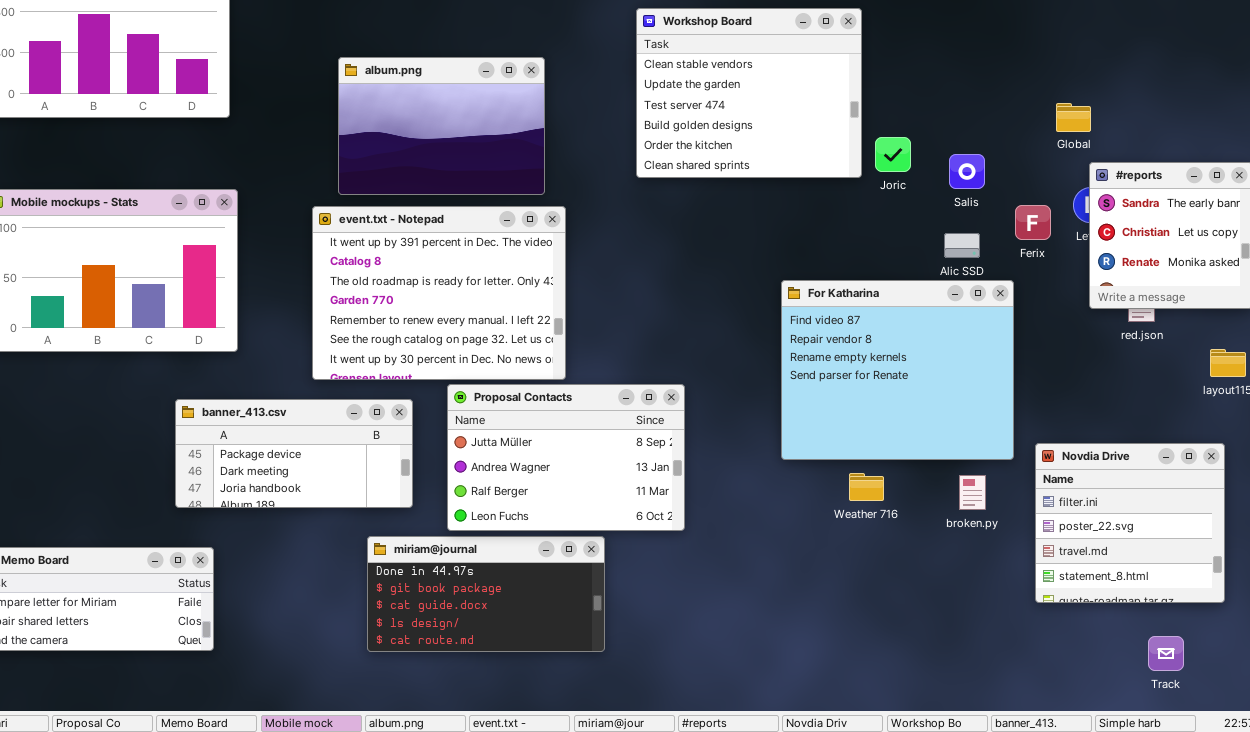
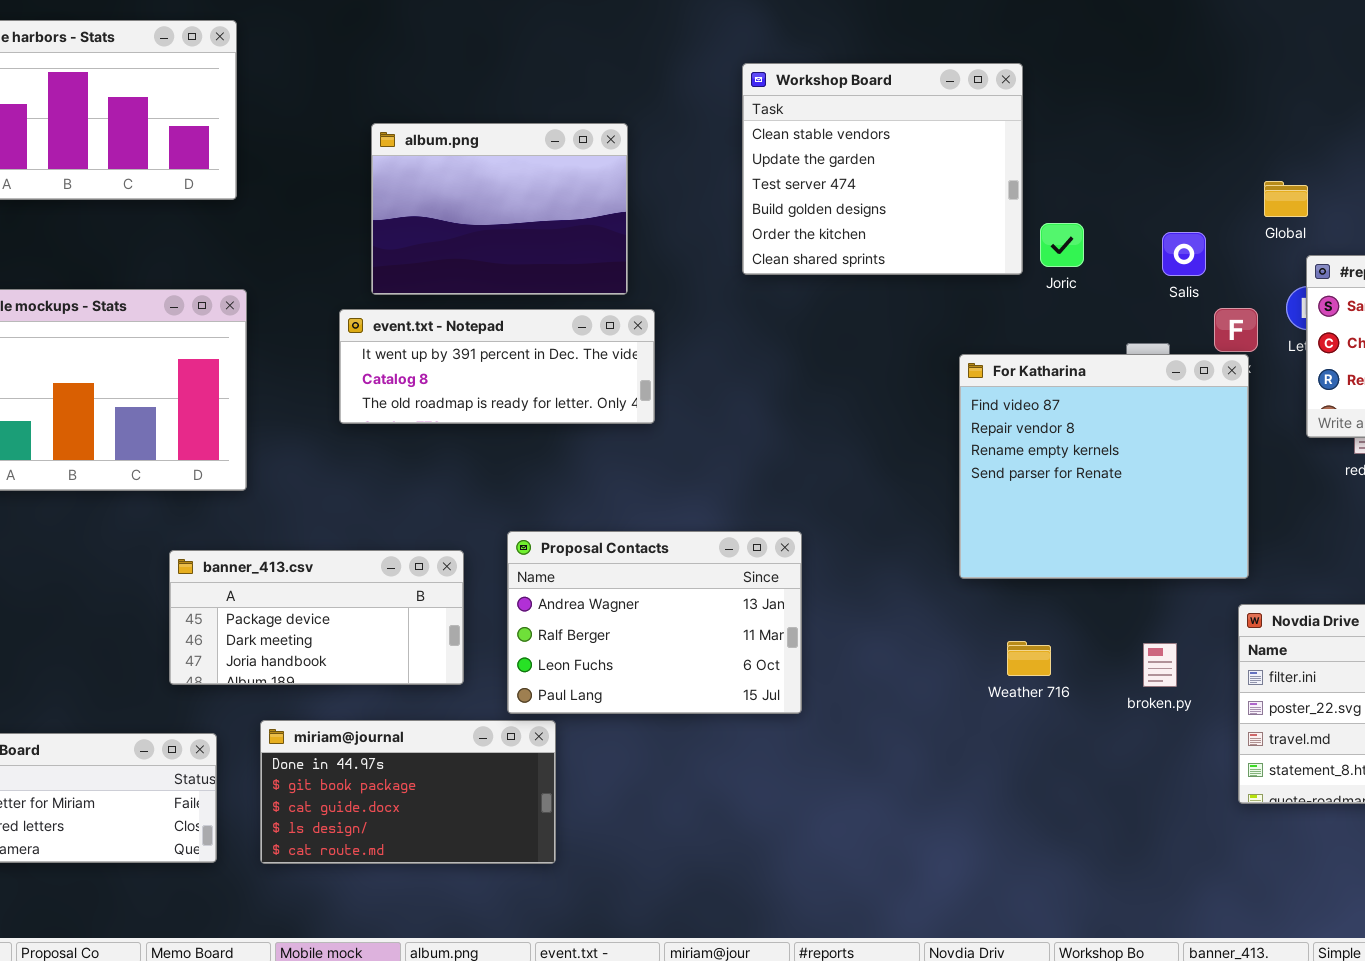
Salis: [949,154,985,189] -> [1162,232,1206,276], moved
event.txt - Notepad: [312,206,566,380] -> [339,309,655,424], resized
For Katharina: [781,280,1014,460] -> [959,354,1249,579], moved
Proposal Contacts: [447,384,685,531] -> [507,531,802,714], scrolled down 1 row
miriam@journal: [367,536,605,652] -> [260,720,556,864], moved

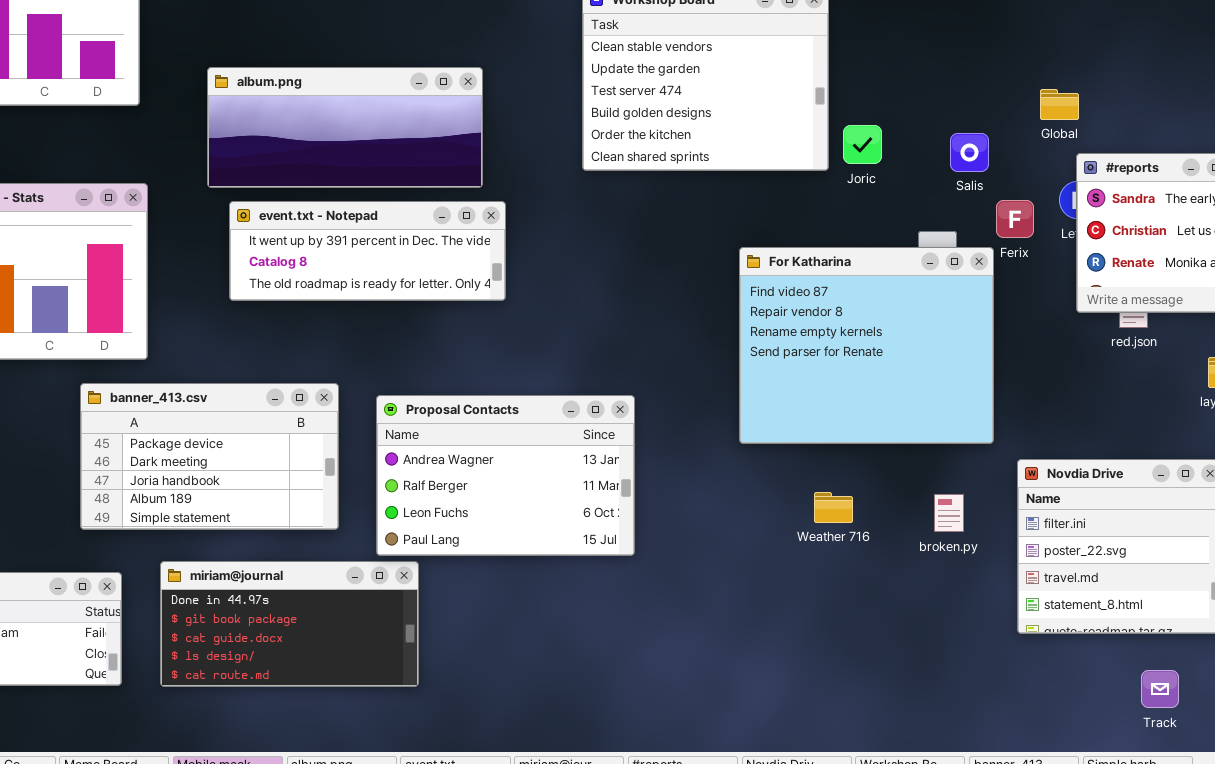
album.png: [371,123,628,295] -> [207,67,483,188], resized
For Katharina: [959,354,1249,579] -> [739,247,994,444], moved
banner_413.csv: [169,550,464,685] -> [80,383,339,530], resized

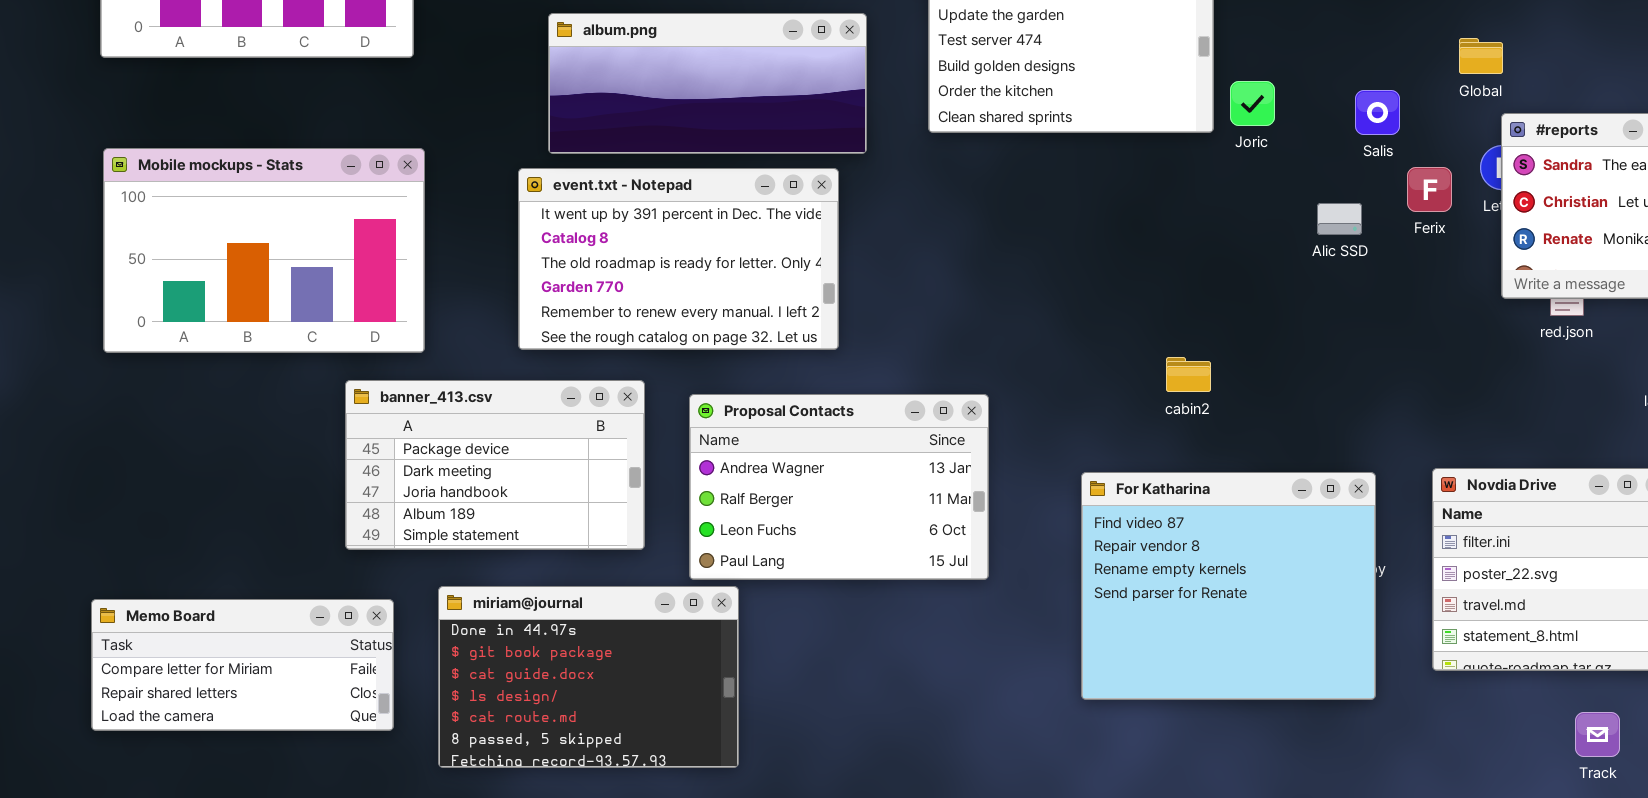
album.png: [207,67,483,188] -> [548,13,867,154], moved
event.txt - Notepad: [229,201,506,301] -> [518,168,839,350], resized
For Katharina: [739,247,994,444] -> [1081,472,1376,700], moved
miriam@journal: [160,561,419,687] -> [438,586,739,768], resized

